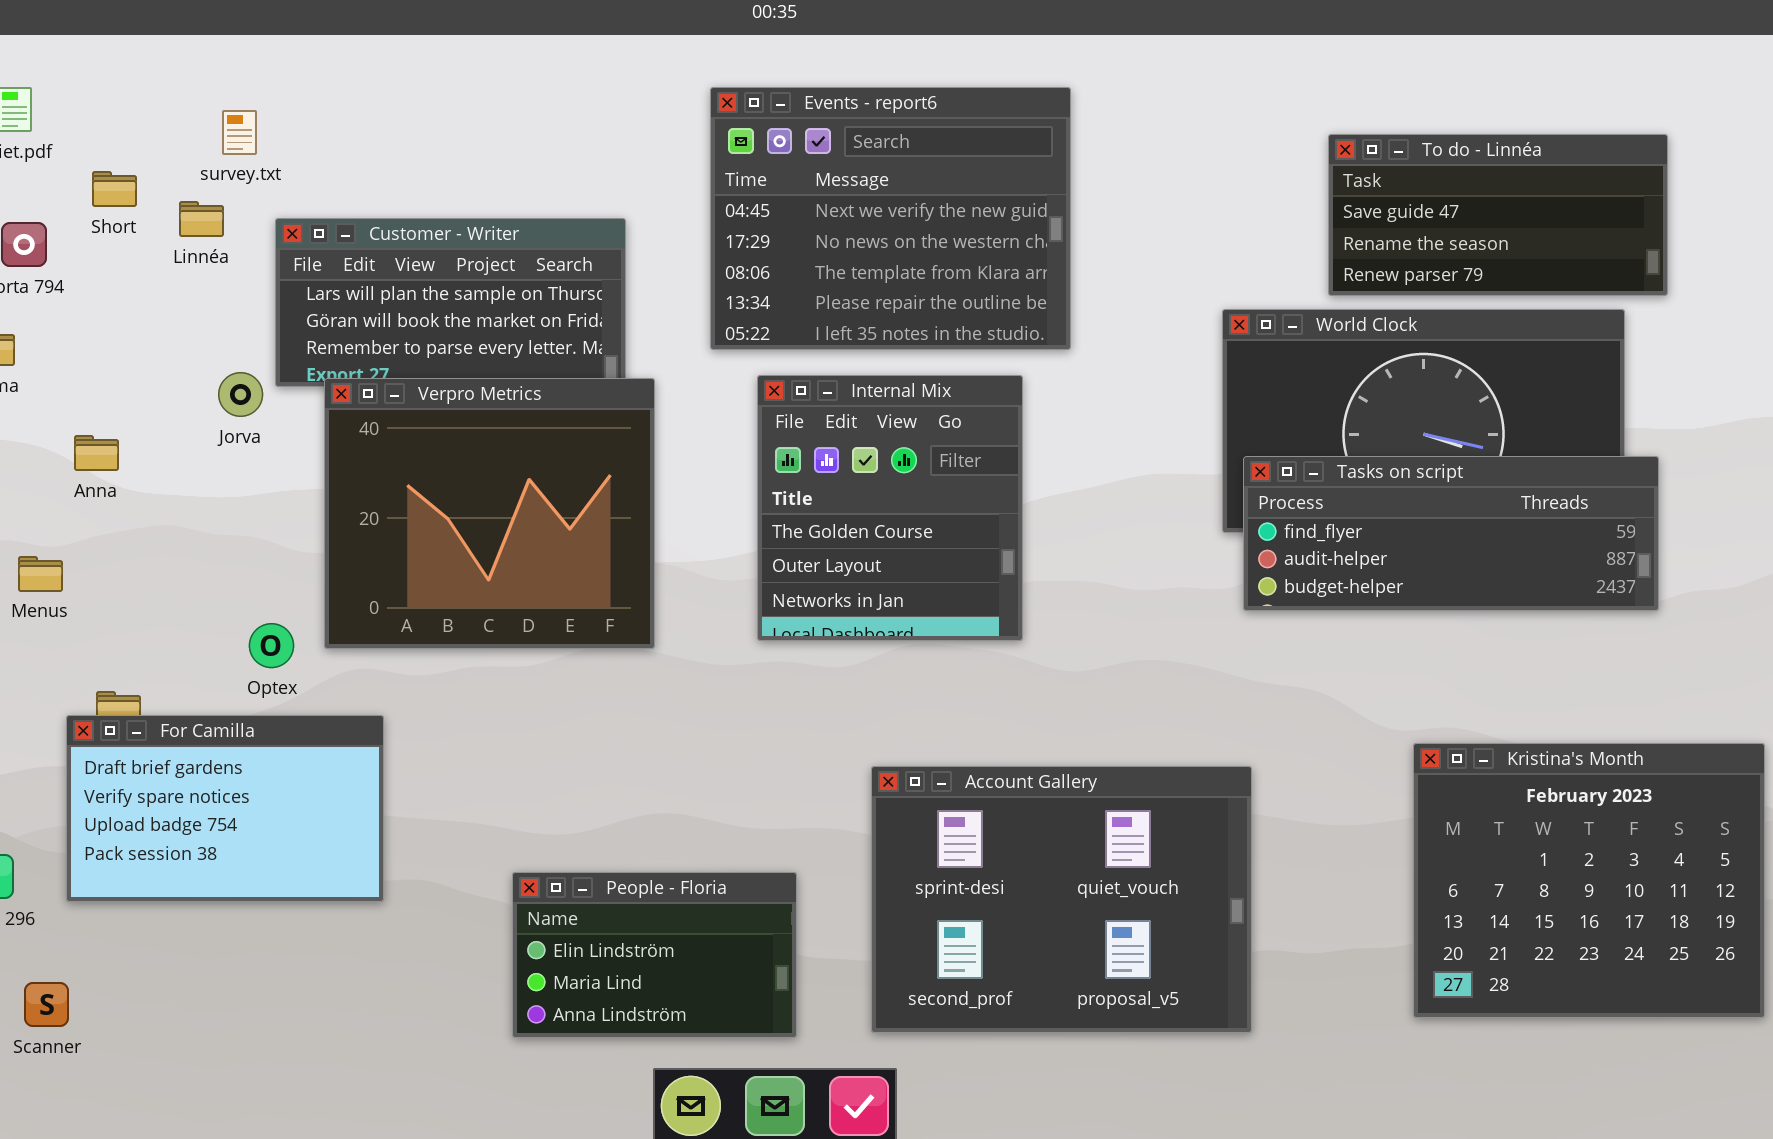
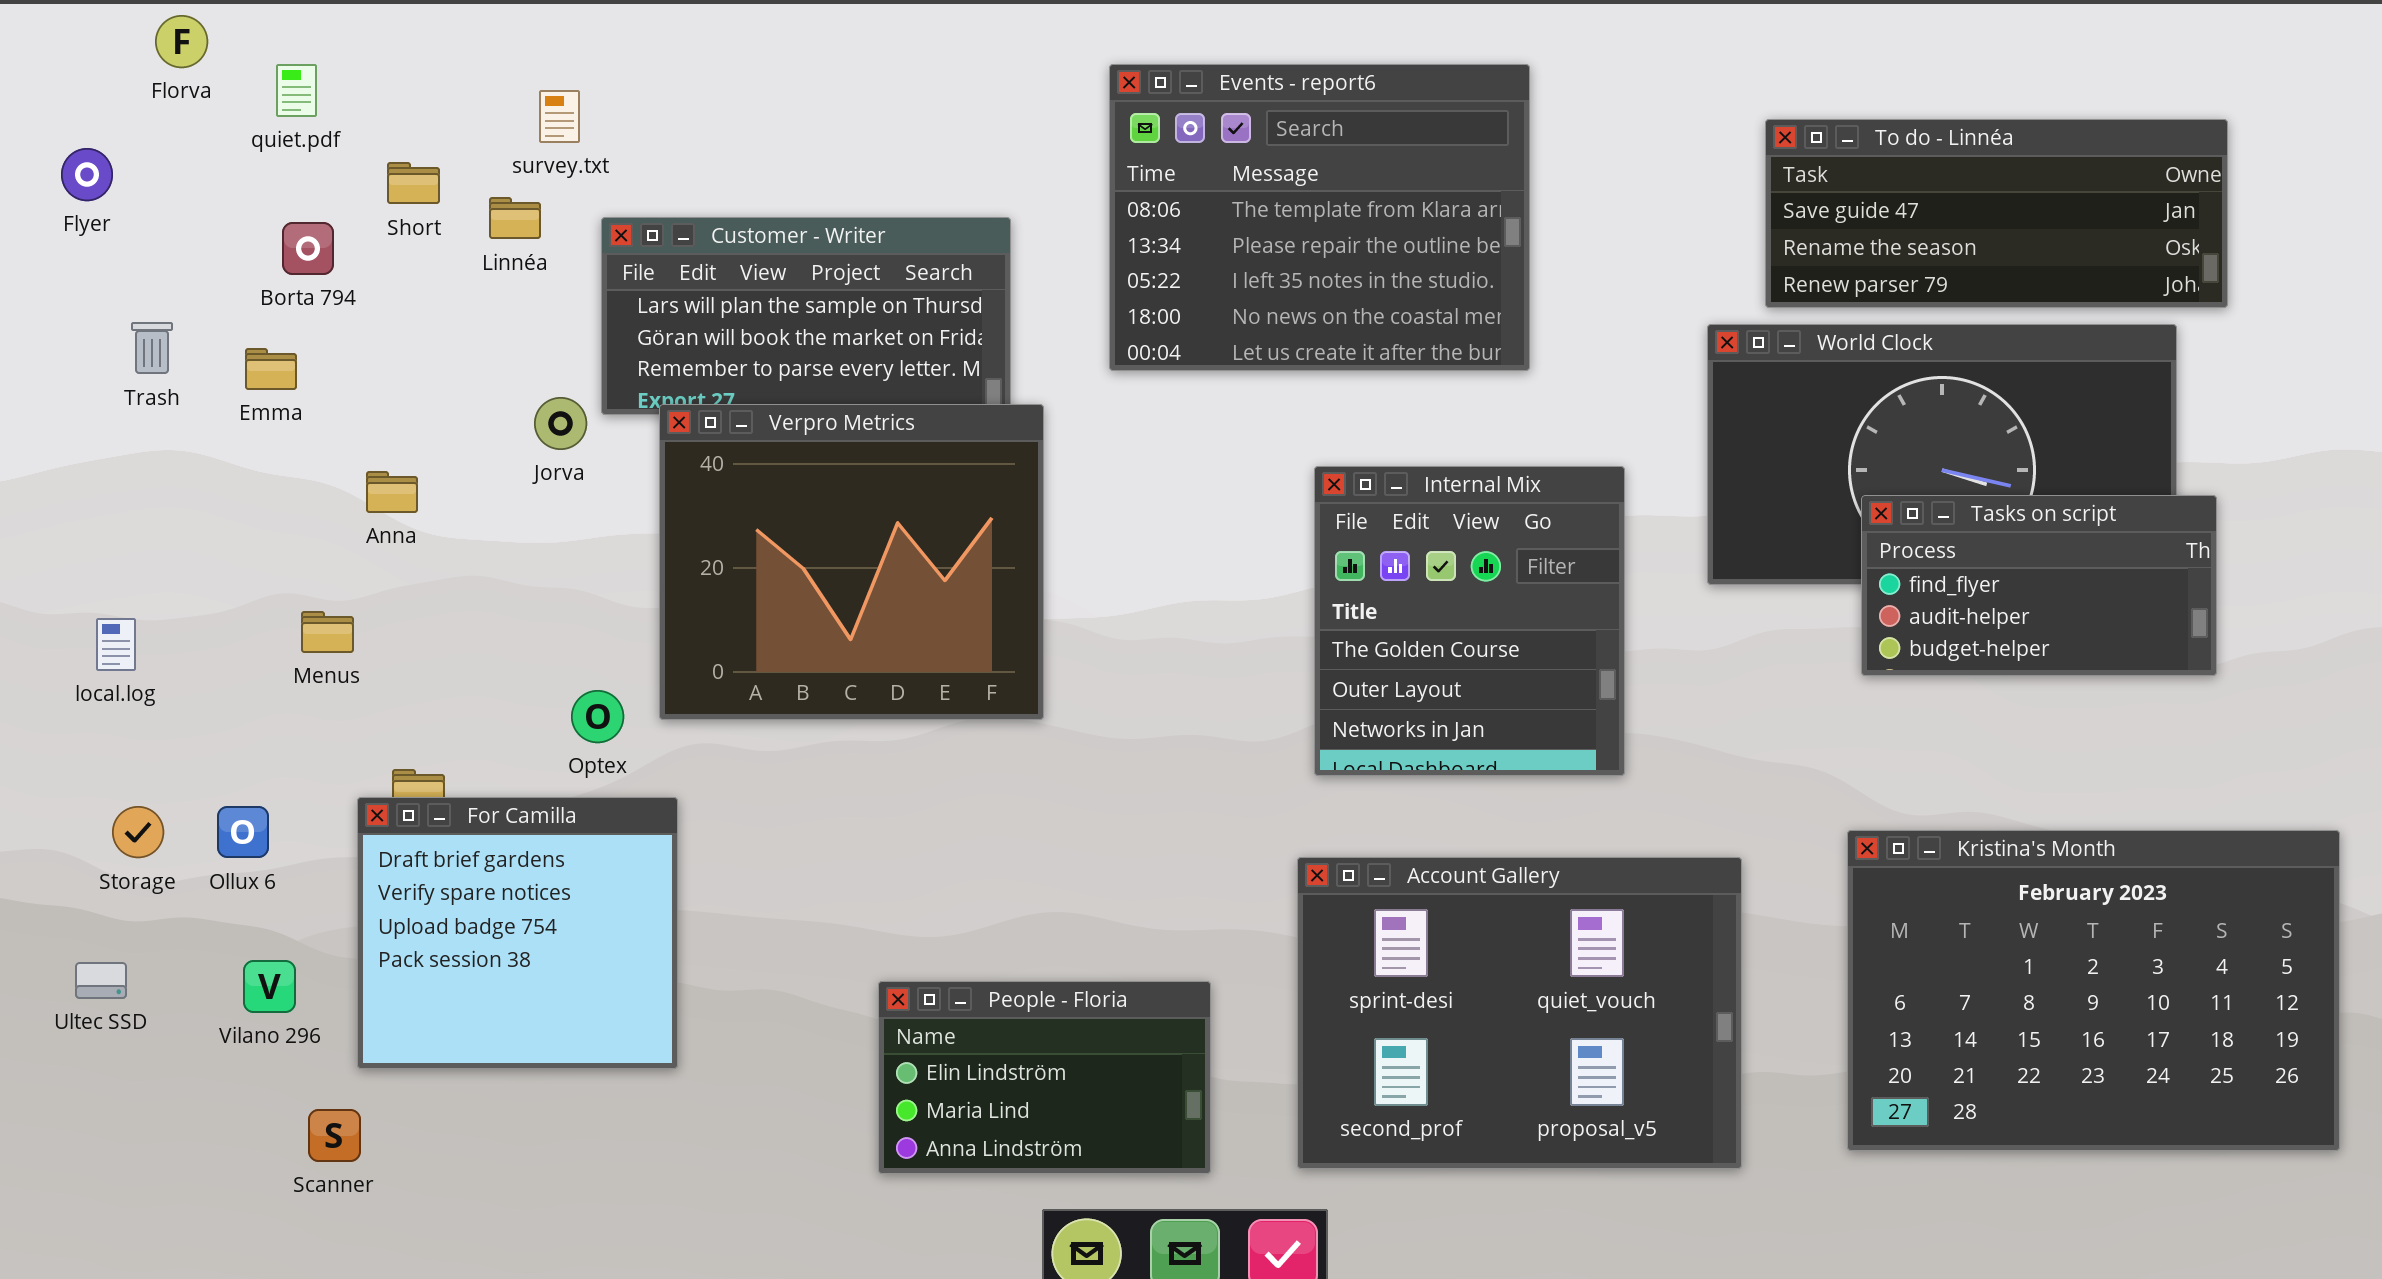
Events - report6: [710,87,1071,350] -> [1109,64,1530,371], scrolled down 2 rows
To do - Linnéa: [1328,134,1668,296] -> [1765,119,2228,308], resized
Internal Mix: [757,375,1023,641] -> [1314,466,1625,776], moved
Tasks on script: [1243,456,1659,611] -> [1861,495,2217,676], resized
For Camilla: [66,715,384,902] -> [357,797,678,1069], resized
Kristina's Month: [1413,743,1765,1018] -> [1847,830,2340,1151], resized

